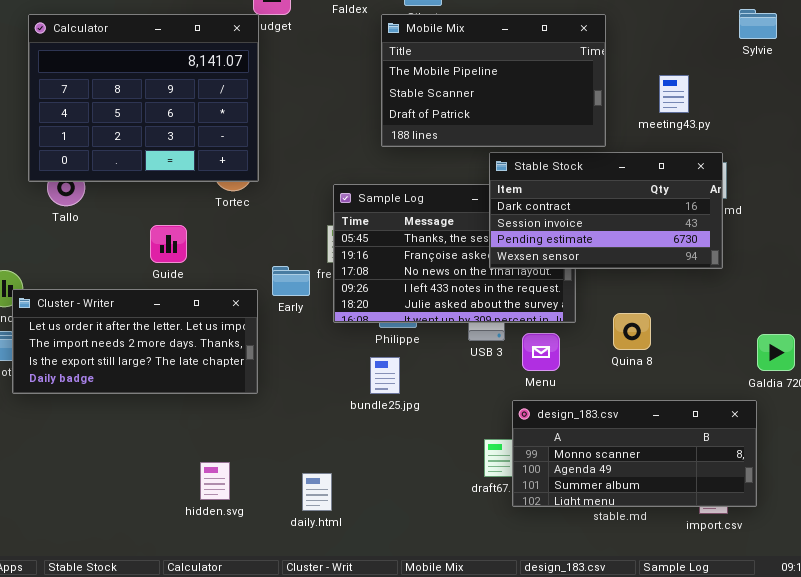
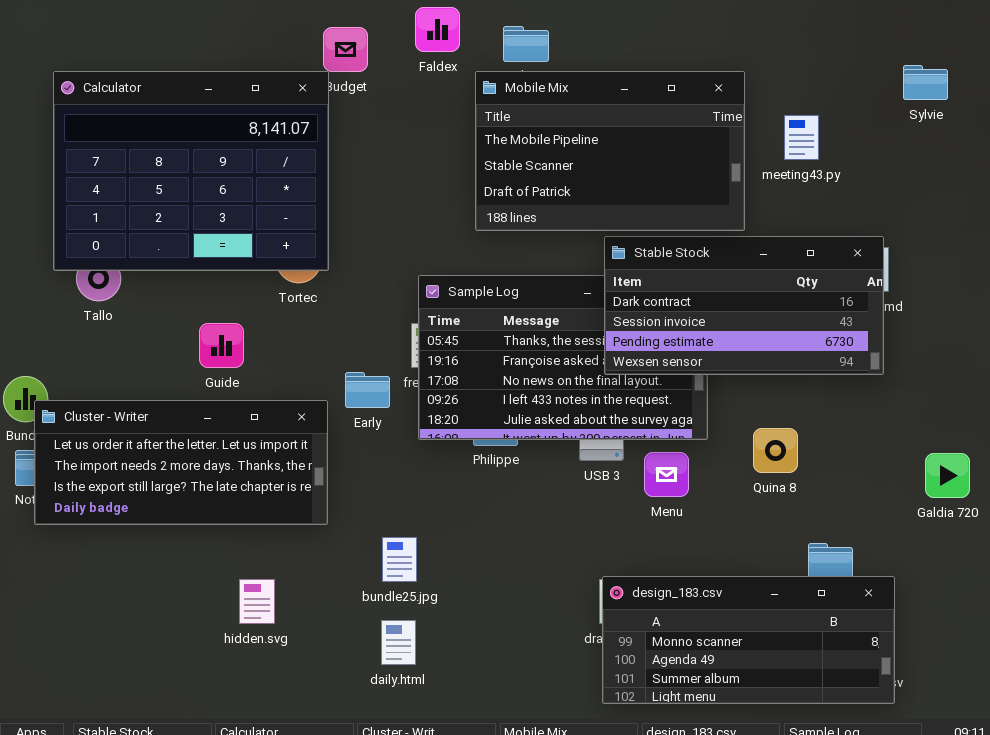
meeting43.py: [659,75,689,113] -> [784,115,819,160], moved
bundle25.jpg: [370,357,400,394] -> [382,537,417,582], moved
design_183.csv: [512,400,757,507] -> [602,576,895,704], moved
hidden.svg: [200,462,230,500] -> [239,579,275,624], moved

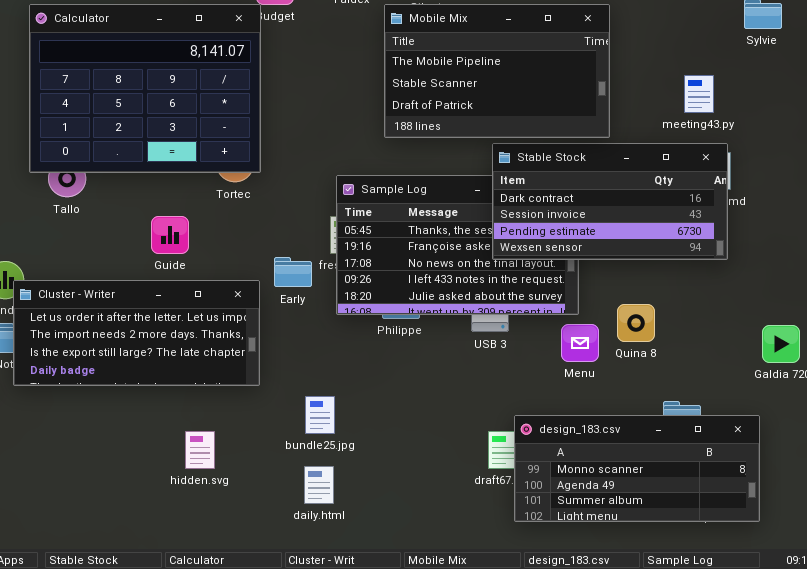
meeting43.py: [784,115,819,160] -> [684,75,714,113], moved
Menu: [644,452,689,497] -> [561,324,599,362], moved
design_183.csv: [602,576,895,704] -> [514,415,760,522], moved

